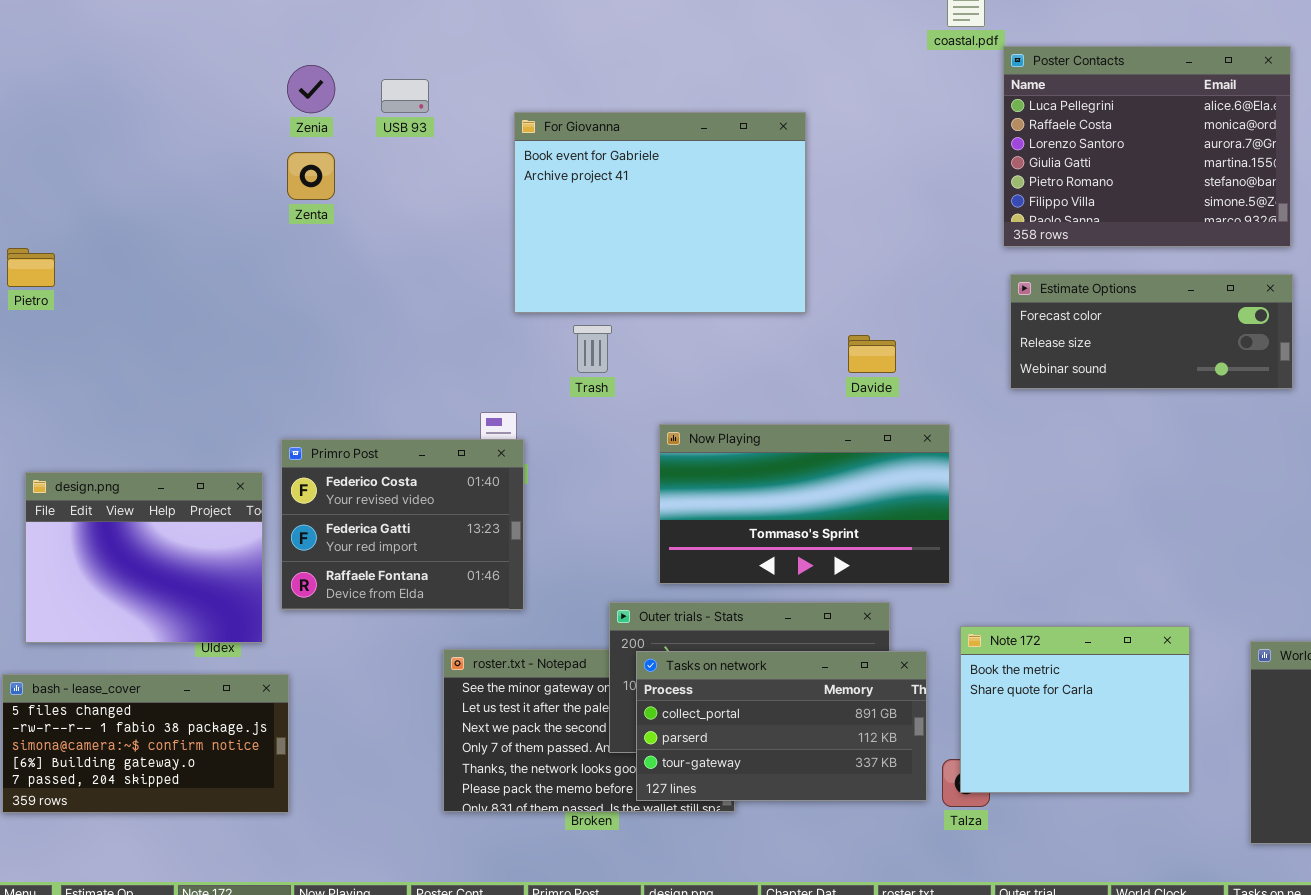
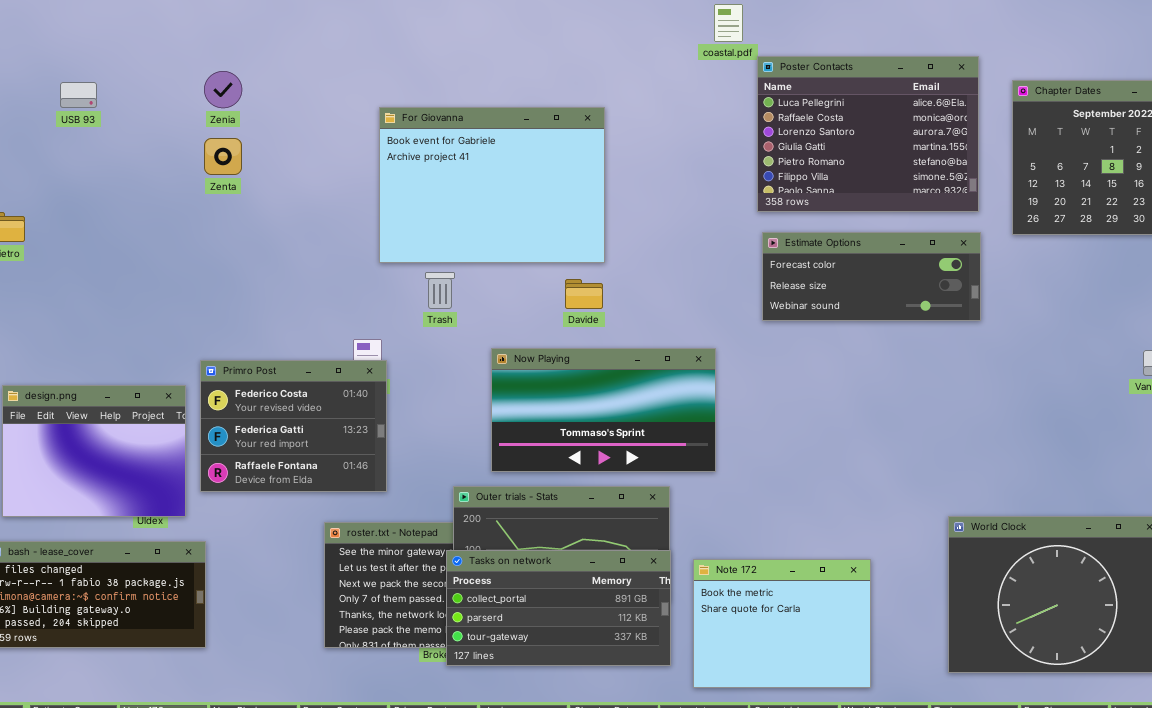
USB 93: [381,79,429,113] -> [60,82,97,108], moved
Davide: [848,335,896,373] -> [565,279,603,309], moved
Note 172: [960,626,1190,793] -> [693,559,871,688], moved
Tasks on network: [636,651,927,801] -> [446,550,671,666], moved

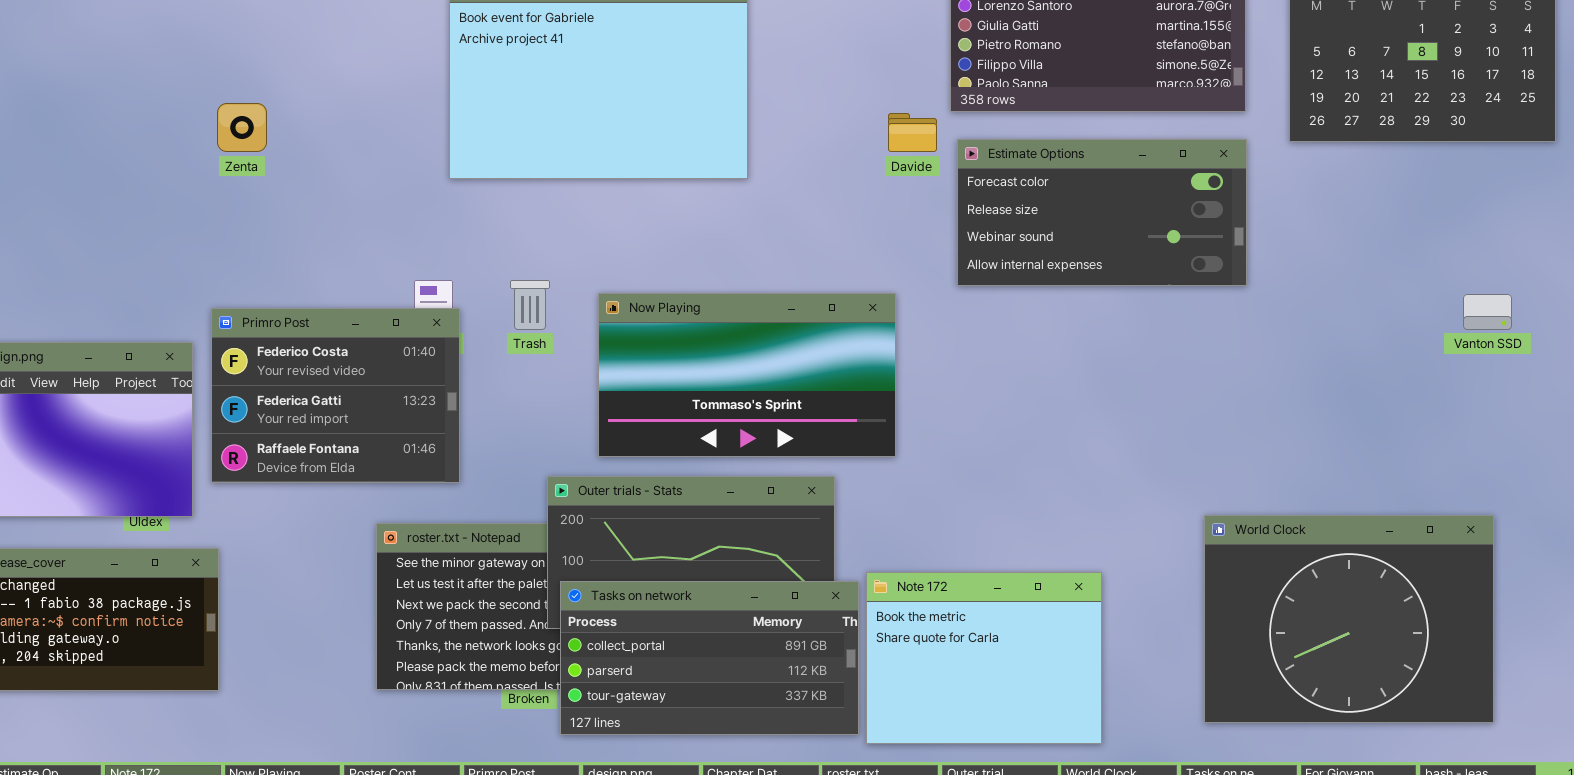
Zenta: [204,138,242,175] -> [217,103,267,152], moved
Estimate Options: [762,232,981,321] -> [957,139,1247,286], resized
Trash: [425,272,455,309] -> [510,280,550,330], moved
Davide: [565,279,603,309] -> [888,113,937,152], moved
Tasks on network: [446,550,671,666] -> [560,581,859,735], moved

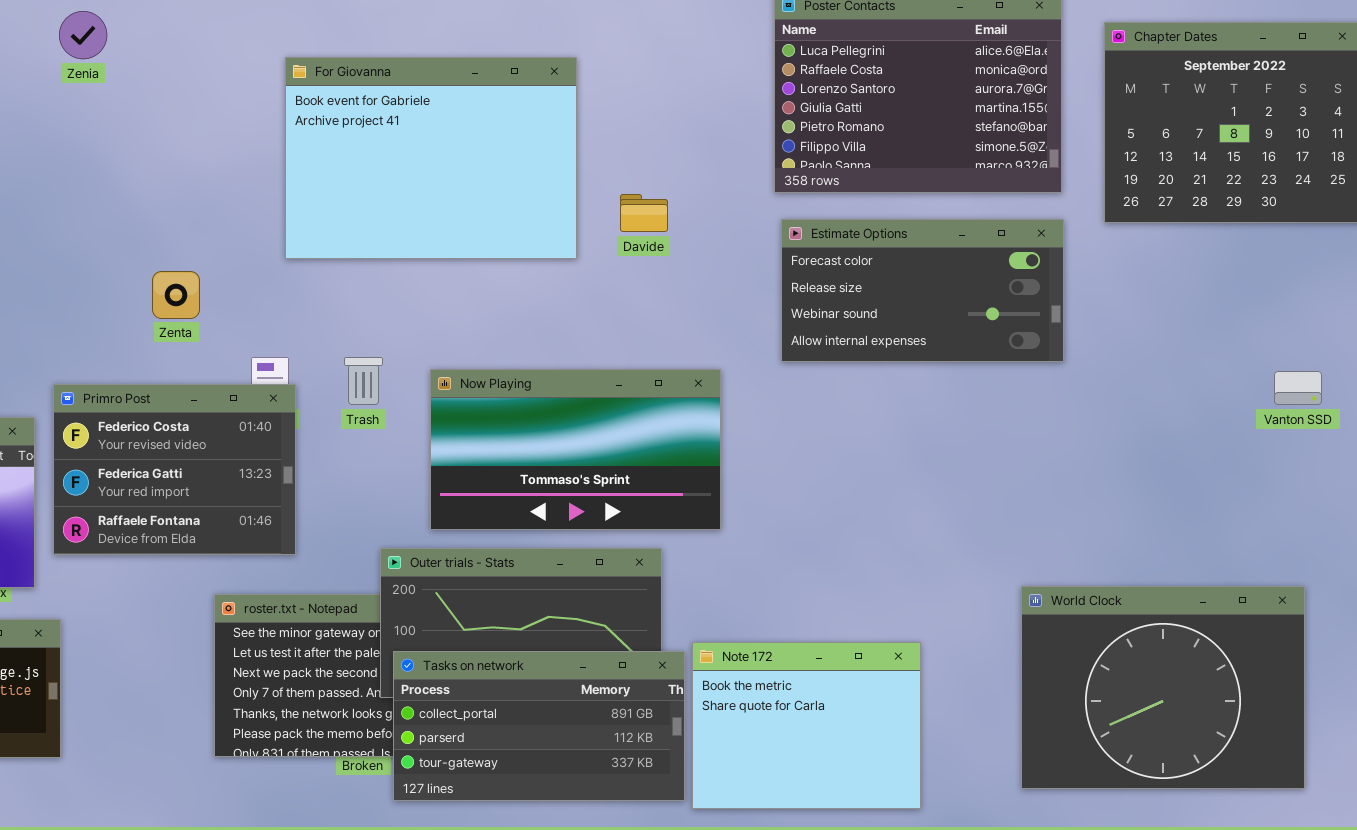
Zenta: [217,103,267,152] -> [152,271,200,319], moved
Davide: [888,113,937,152] -> [620,194,668,232], moved

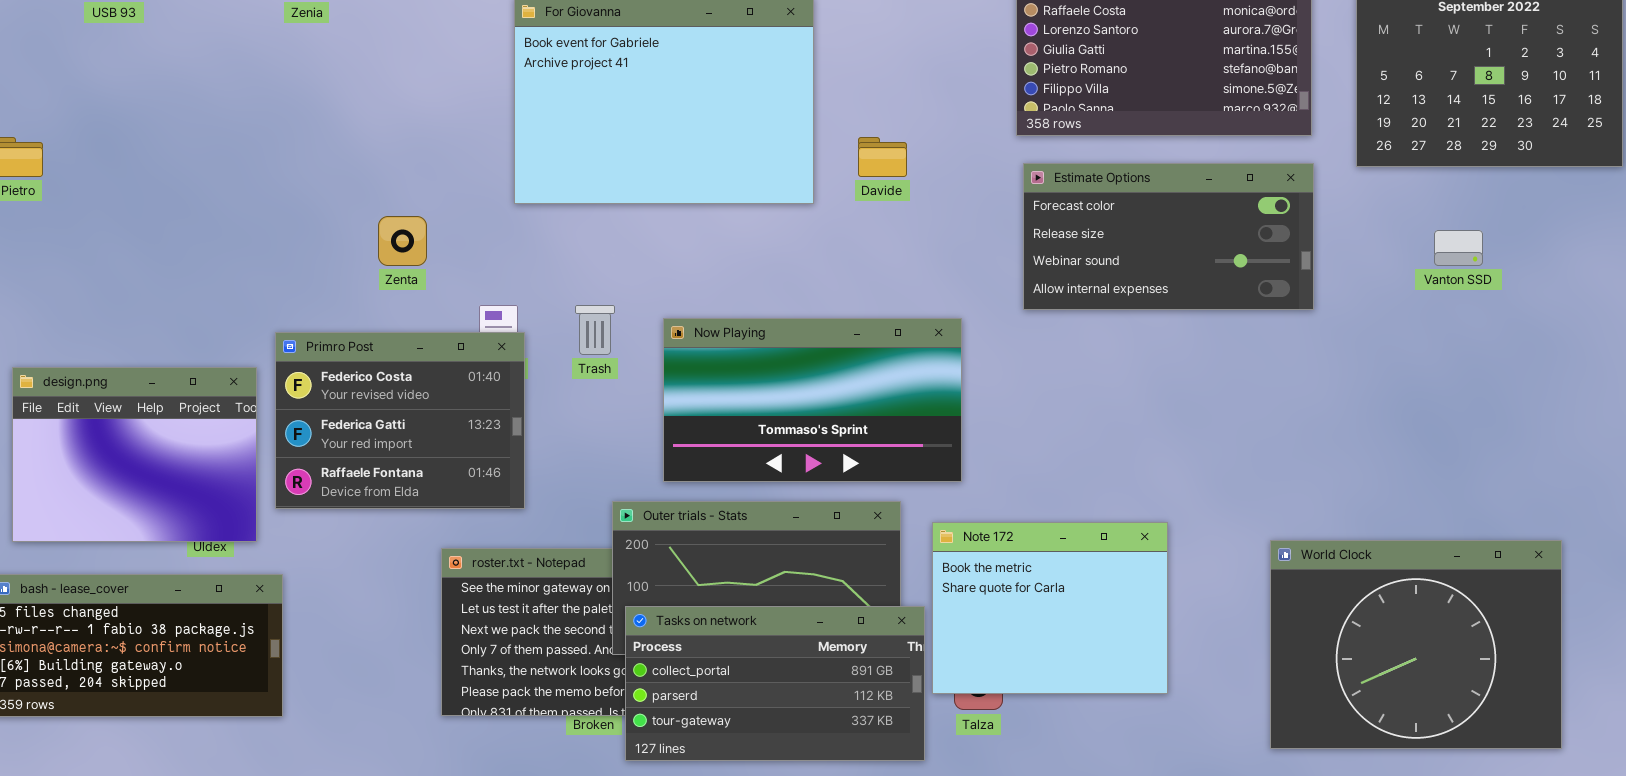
Vanton SSD: [1274,371,1322,405] -> [1434,230,1483,266], moved
Note 172: [692,642,921,809] -> [932,522,1168,694], moved

